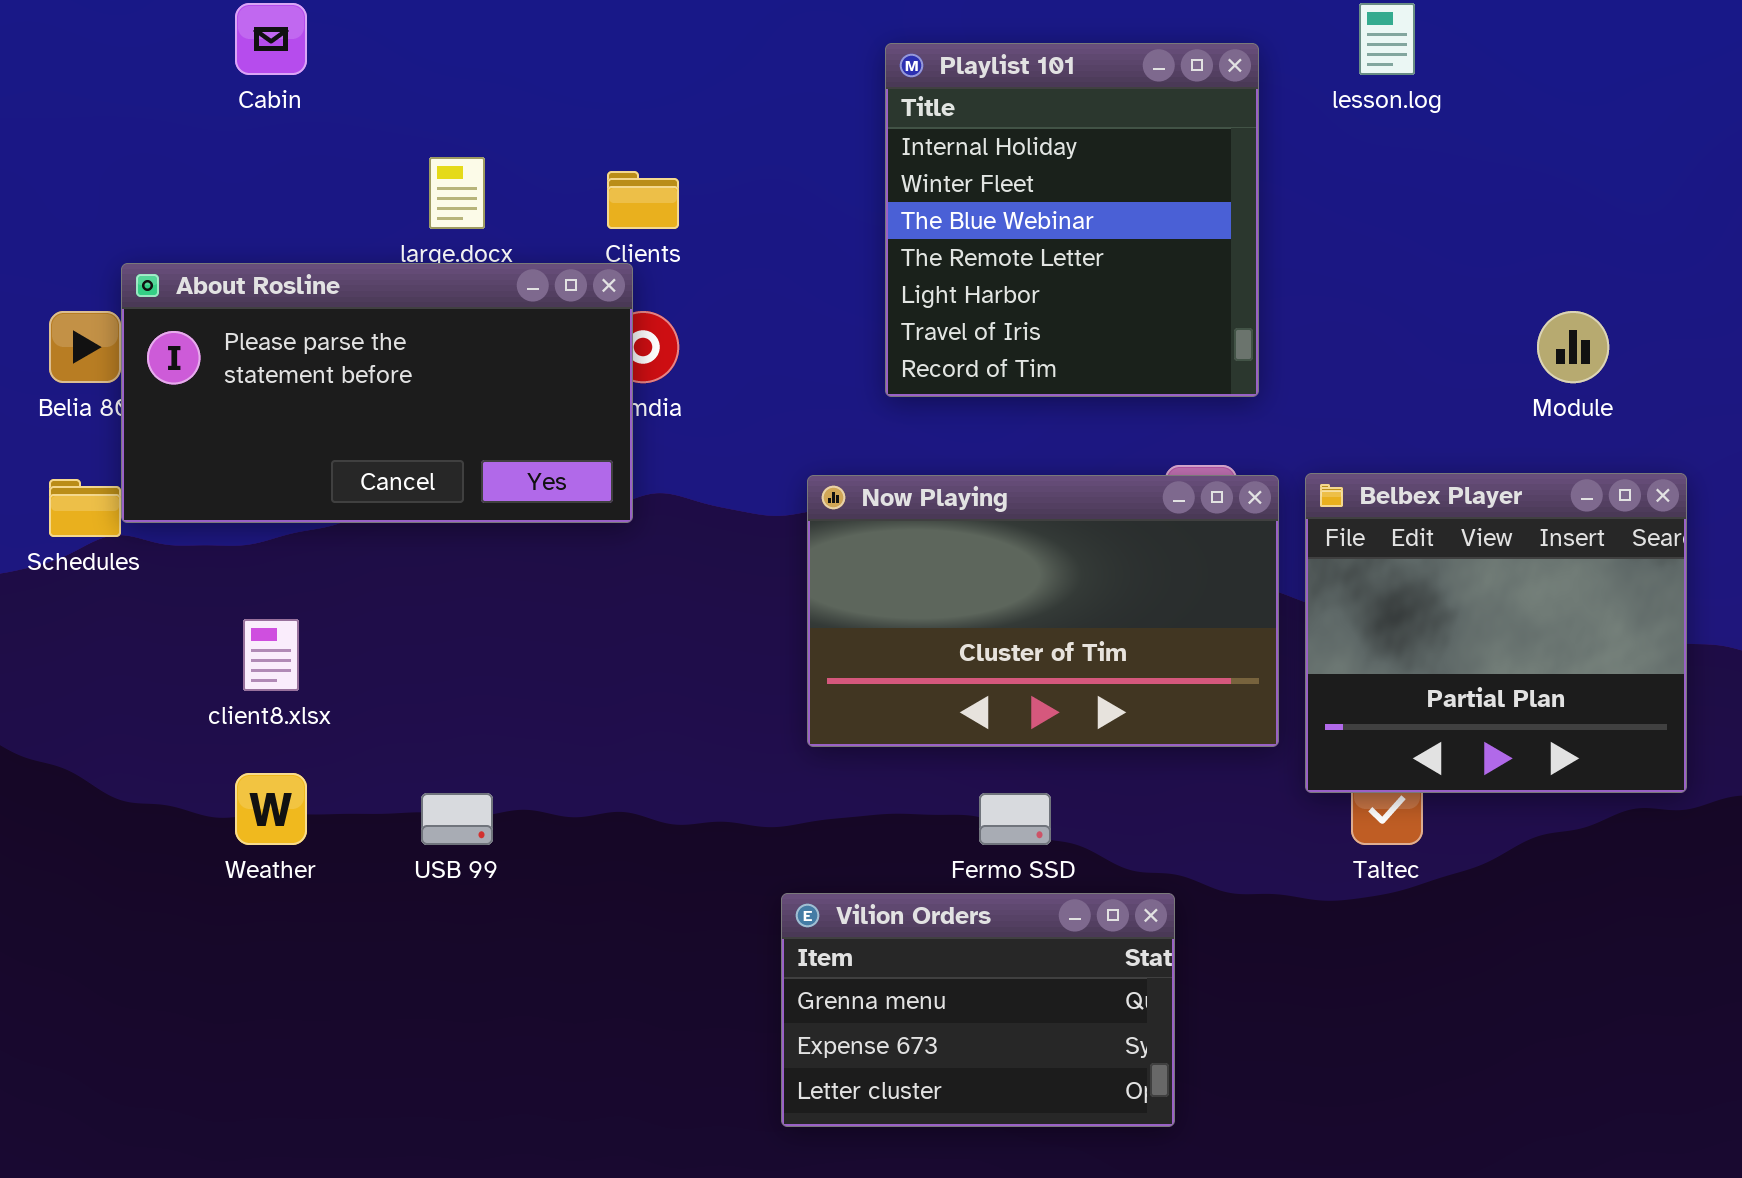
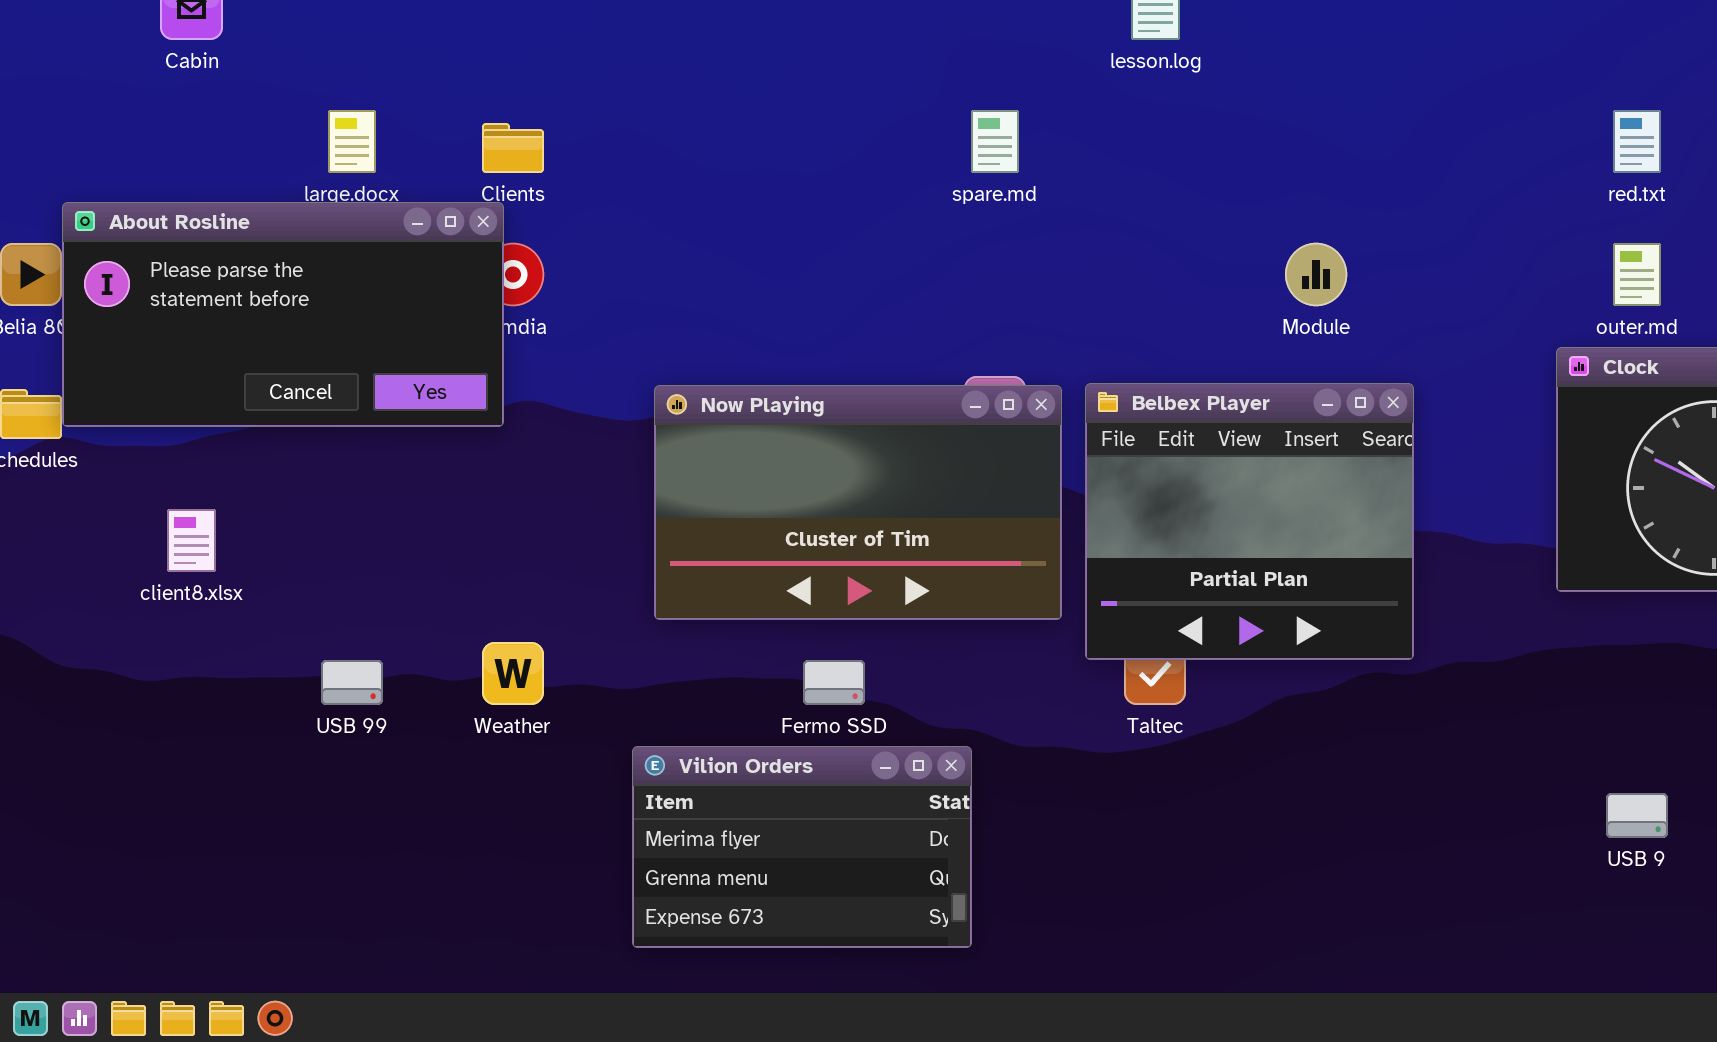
Playlist 101: [885,43,1259,397] -> none, closed
Weather: [235,773,307,845] -> [482,642,544,705], moved
Vilion Orders: [781,893,1175,1127] -> [632,746,972,948], scrolled up 1 row

